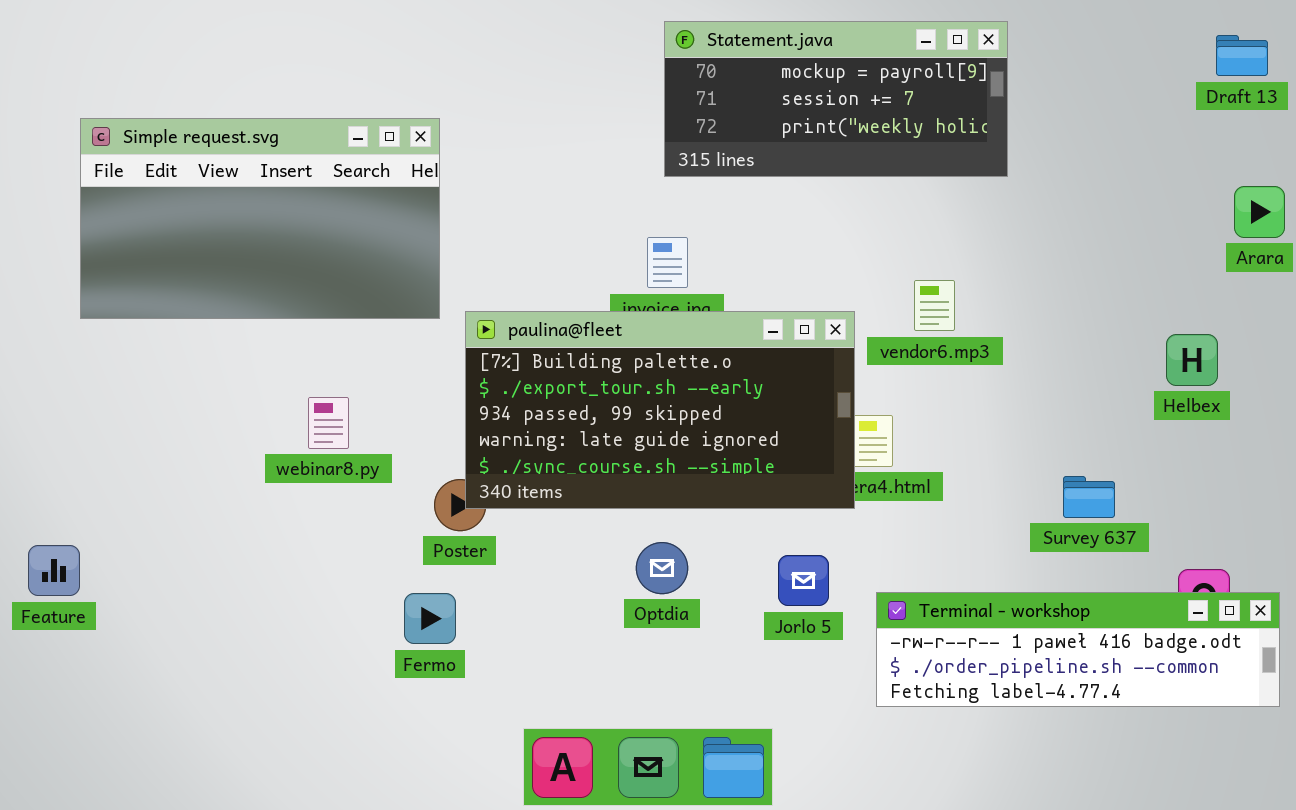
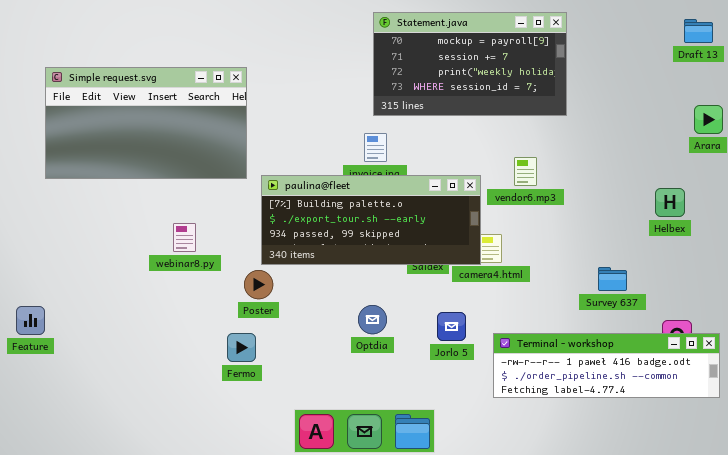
Statement.java: [664,21,1008,177] -> [373,12,567,116], resized
paulina@fleet: [465,311,855,509] -> [261,175,481,265], resized

